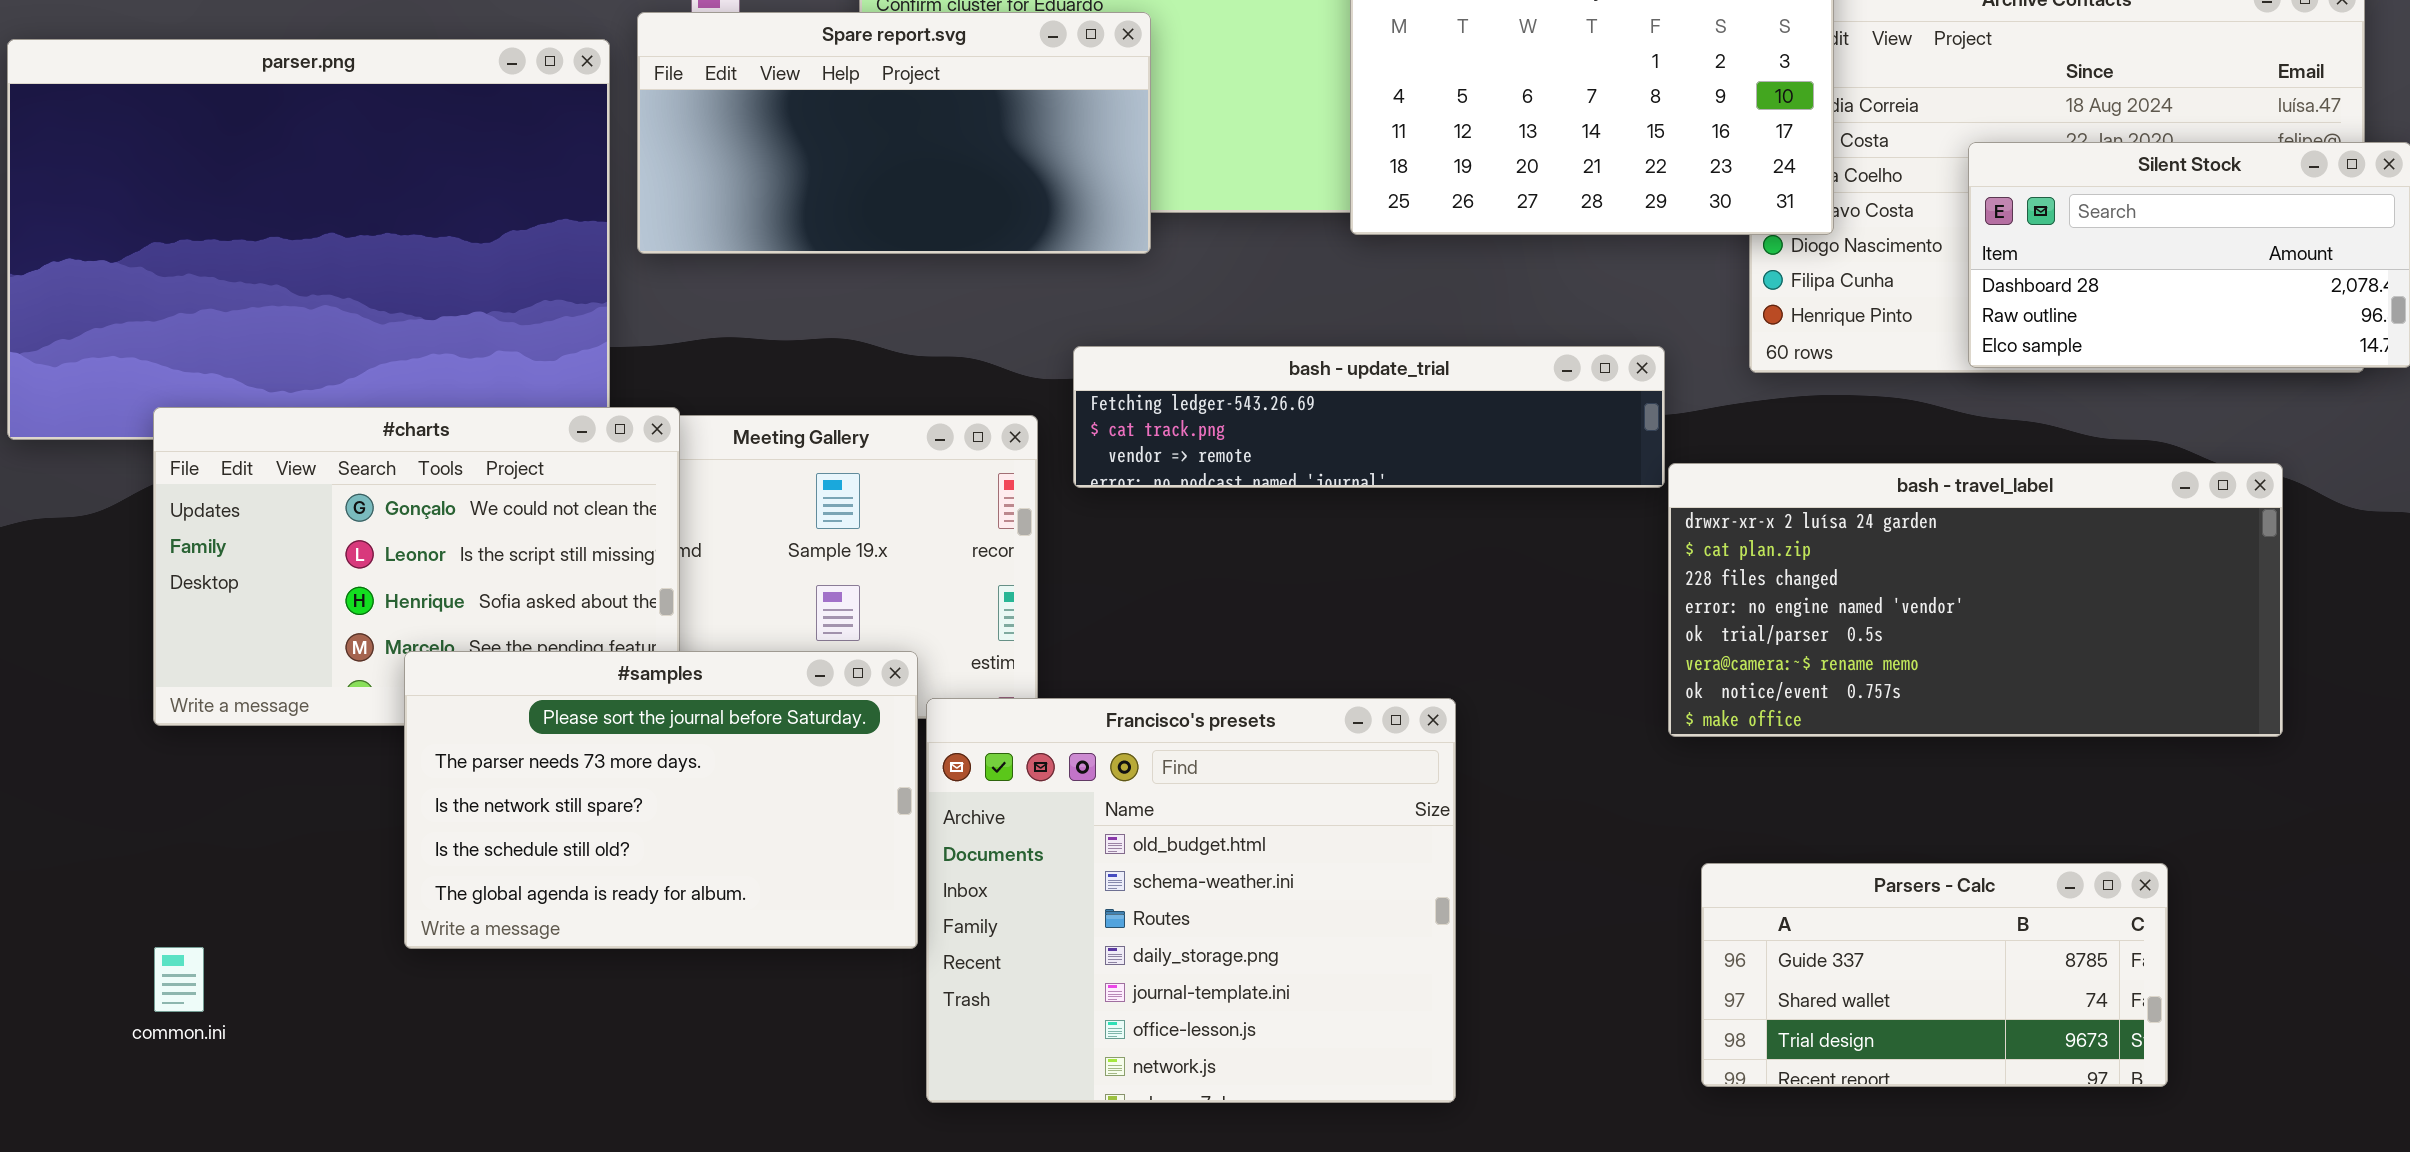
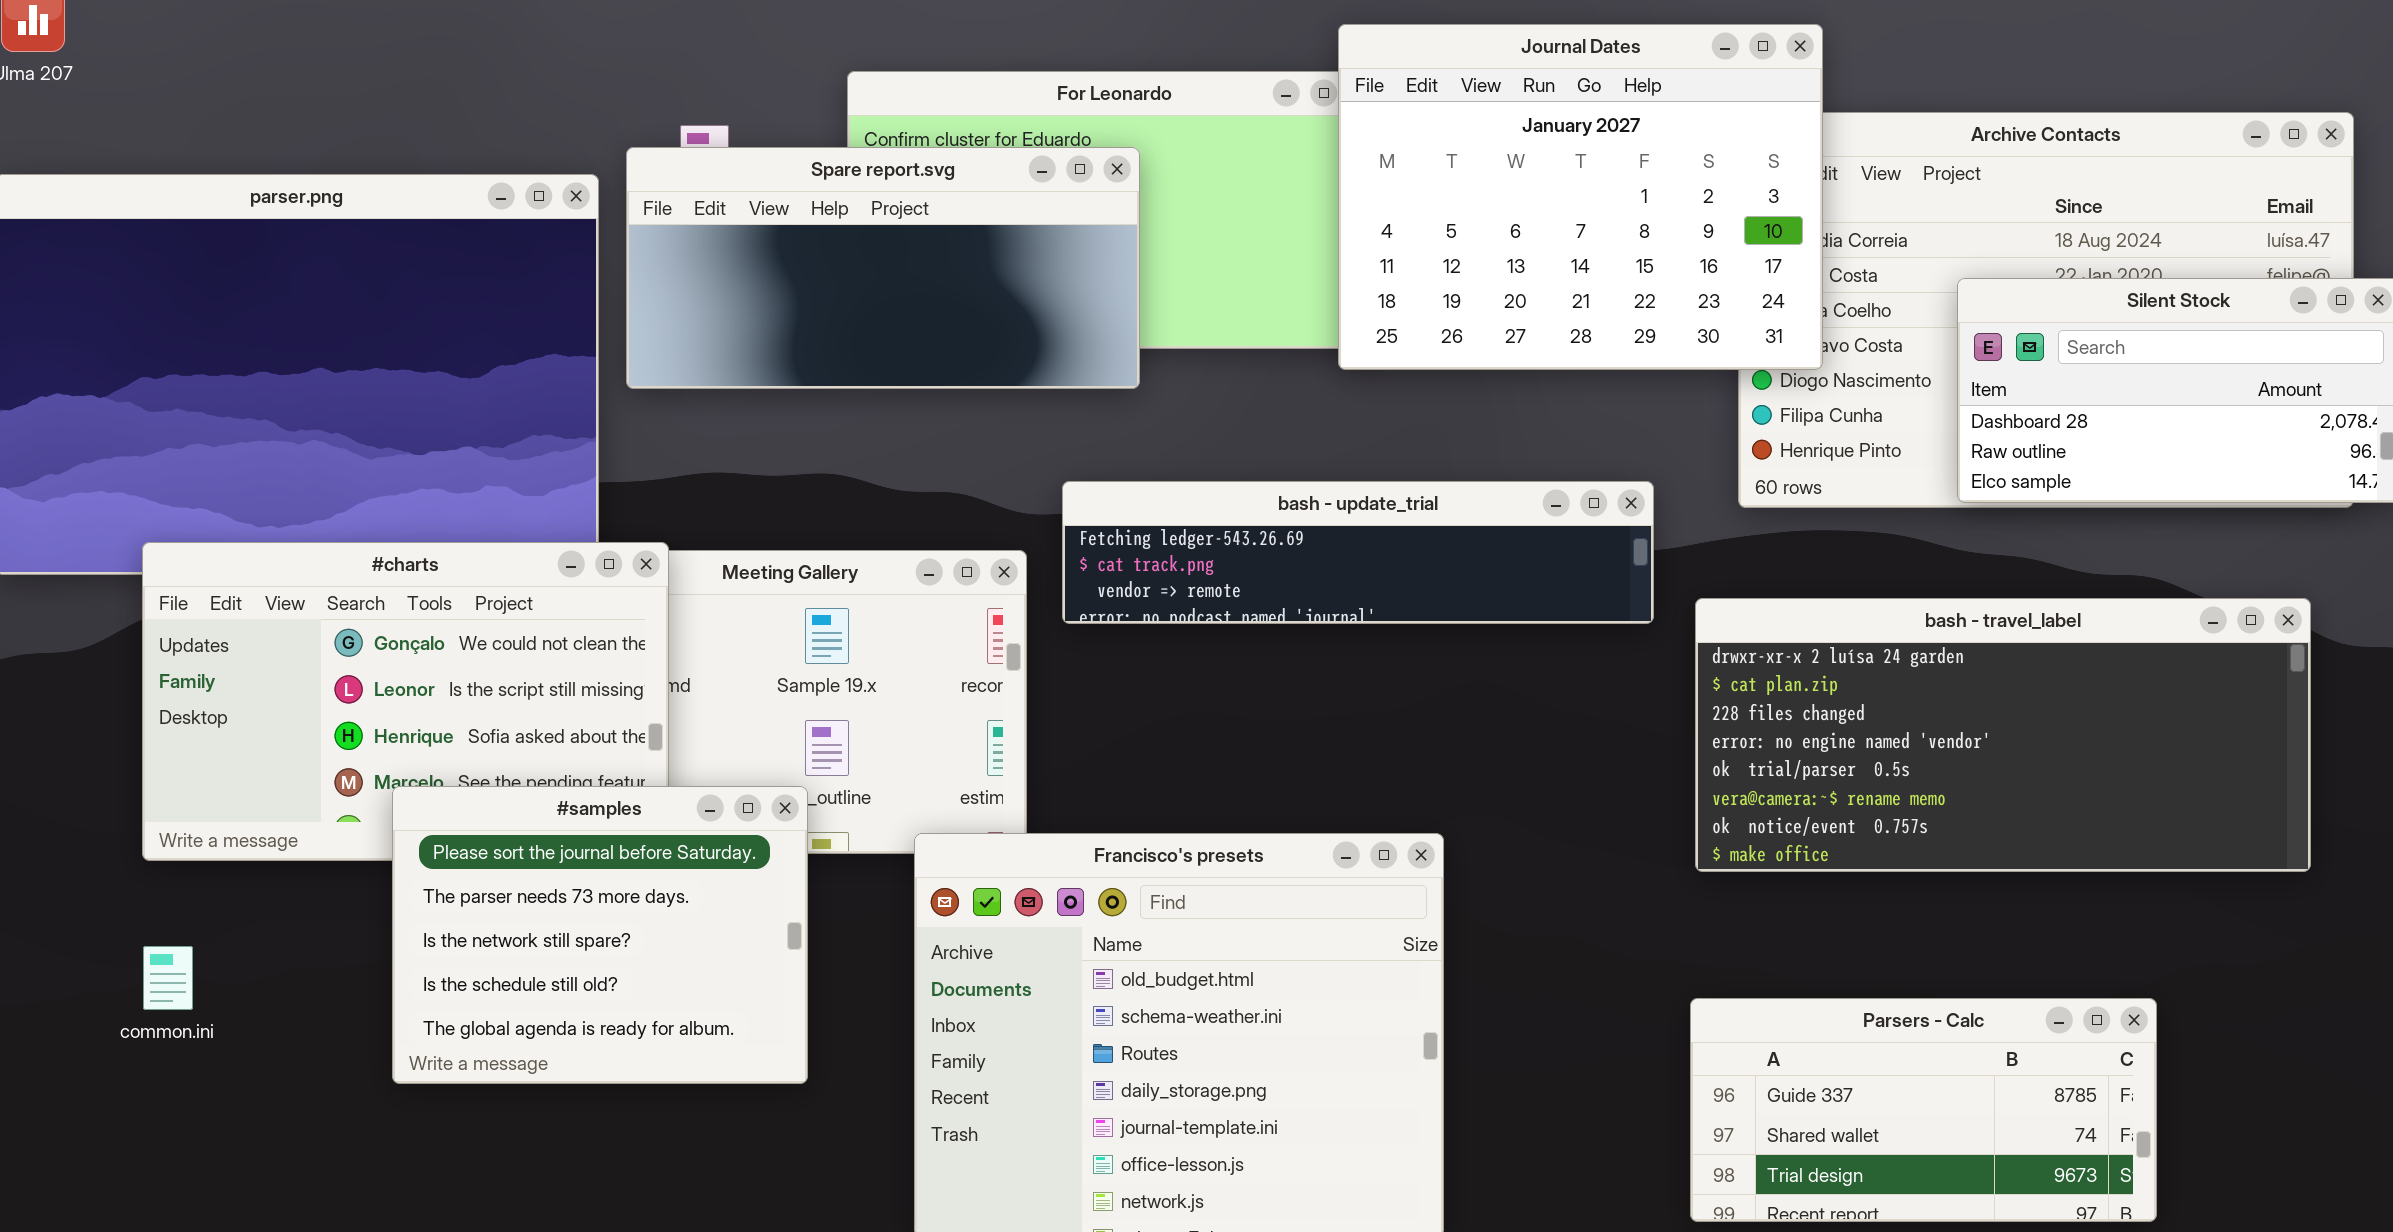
bash - travel_label: [1668,463,2283,737] -> [1695,598,2311,872], moved
#samples: [404,651,918,949] -> [392,786,808,1084], resized
common.ini: [154,947,204,1012] -> [143,946,193,1010], moved

